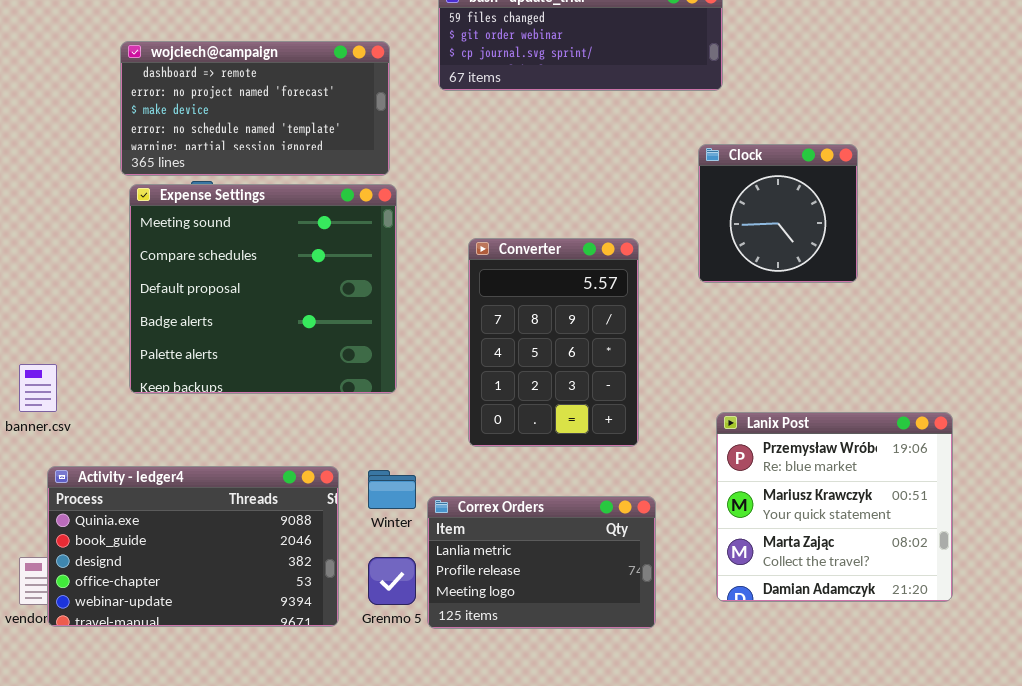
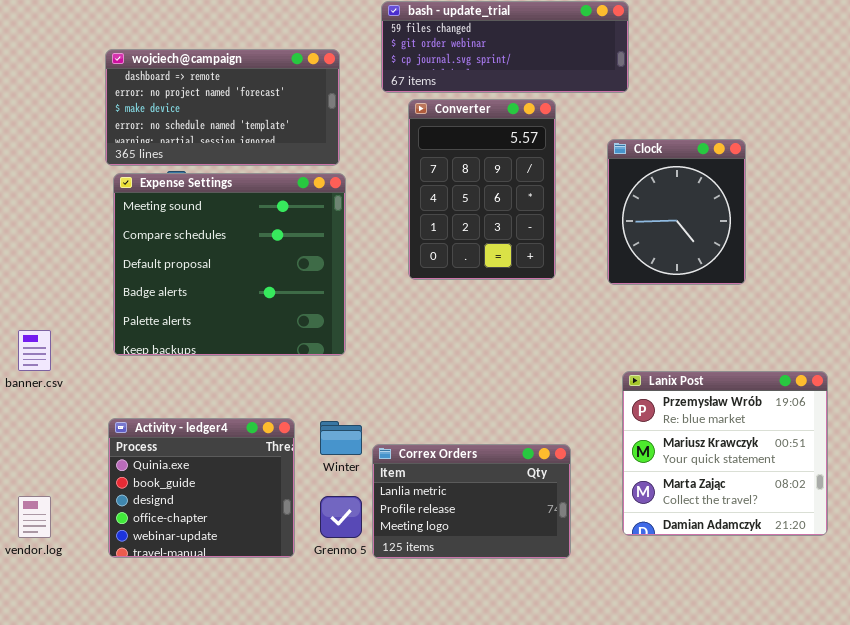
Clock: [698,144,858,283] -> [607,139,746,285], resized
Converter: [468,238,639,447] -> [408,99,556,280], moved
Activity - ledger4: [47,466,339,627] -> [108,418,295,558], resized

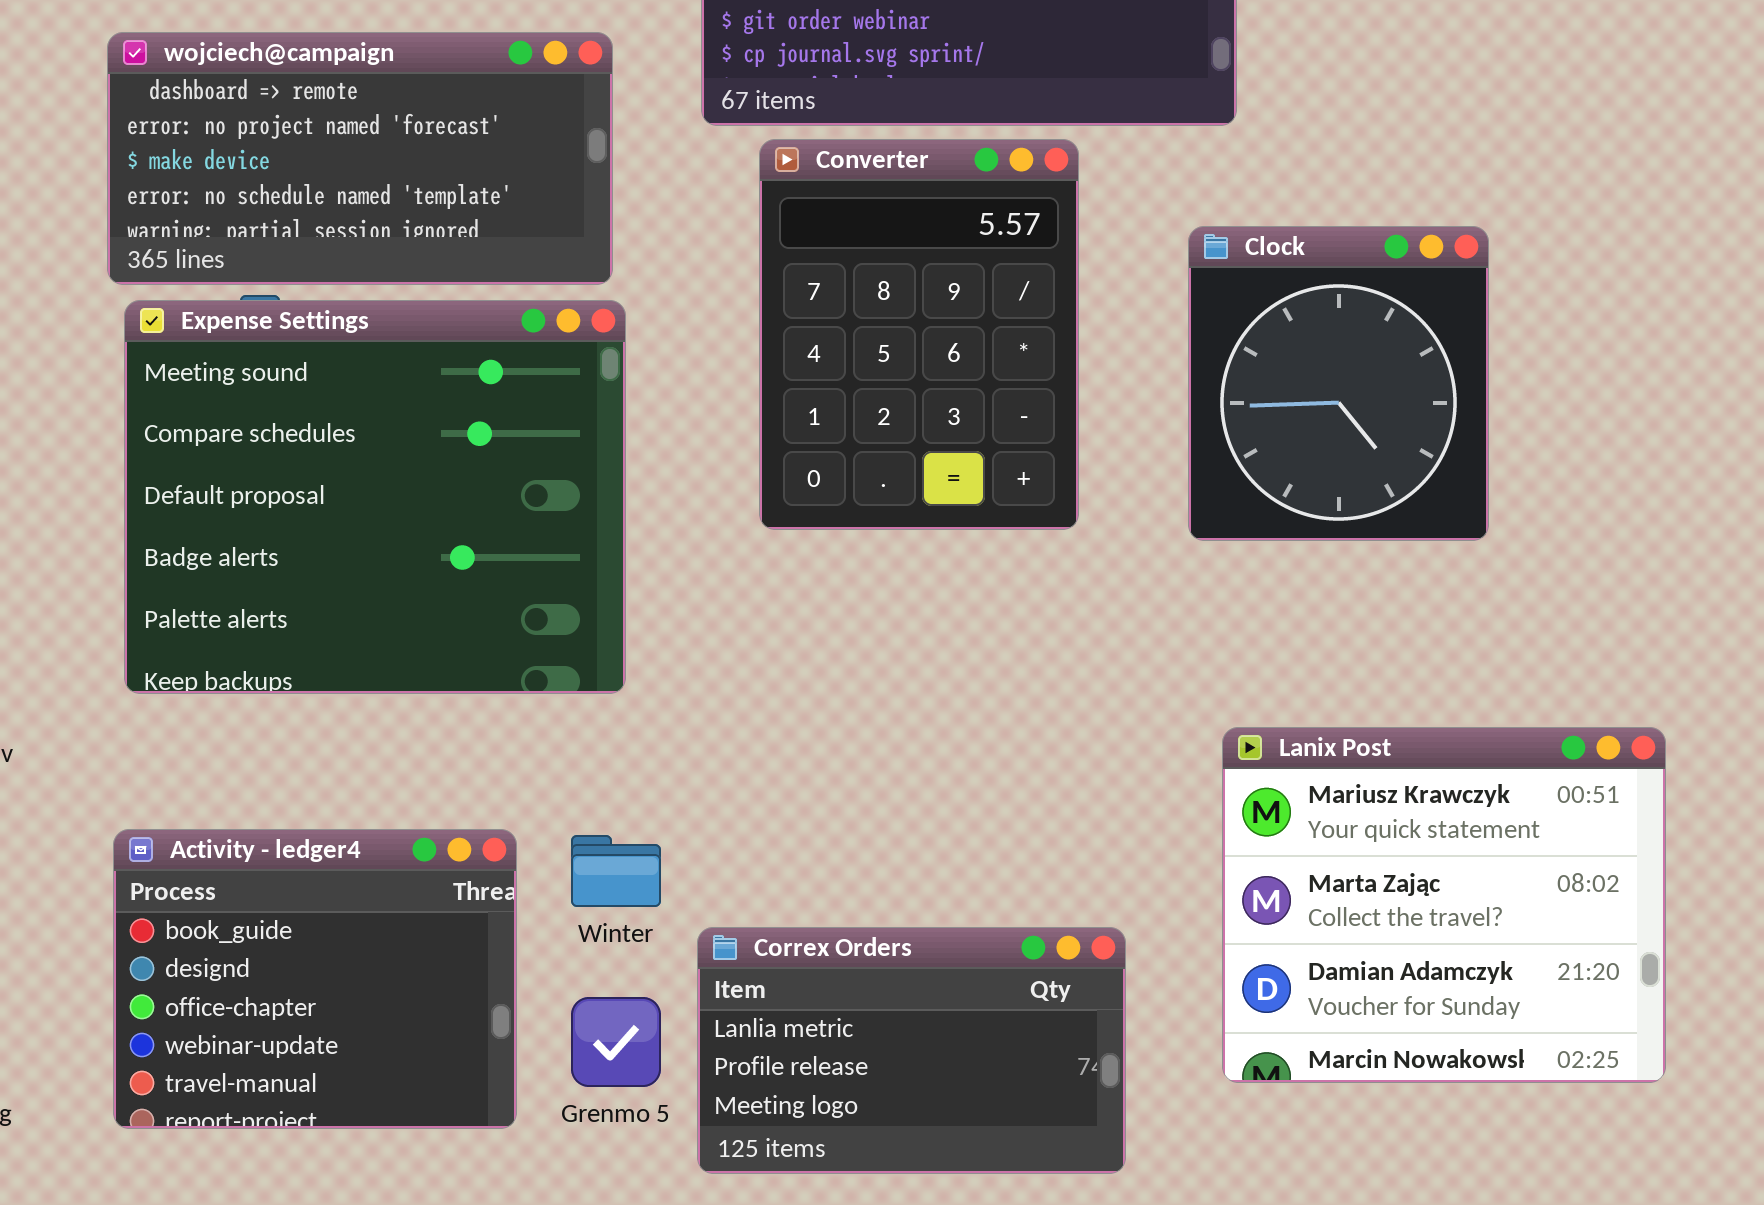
Lanix Post: [622,371,828,536] -> [1222,727,1666,1083], scrolled down 1 row
Activity - ledger4: [108,418,295,558] -> [113,829,517,1129], scrolled down 1 row
Correx Orders: [372,444,571,559] -> [697,927,1126,1174], moved

